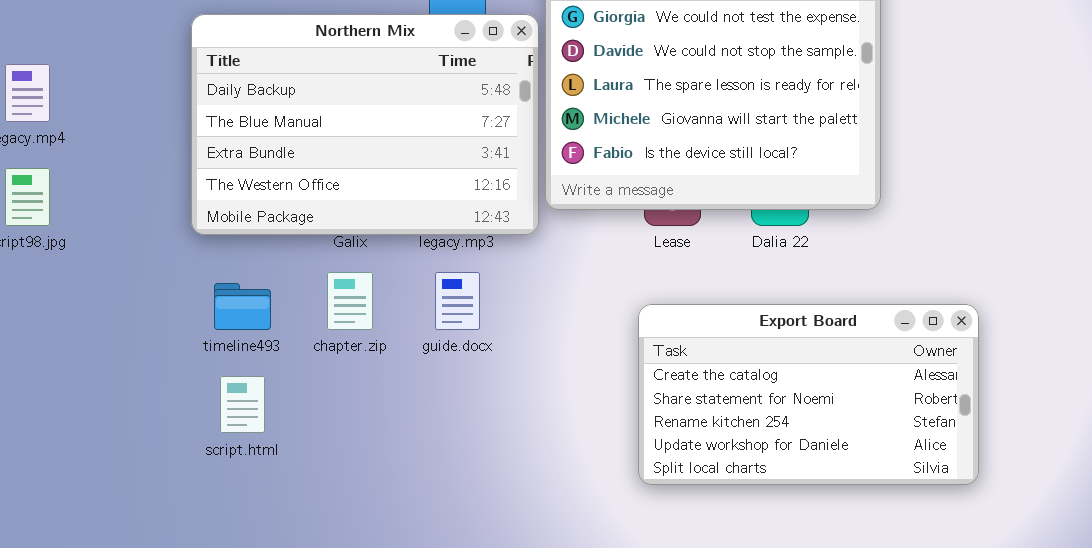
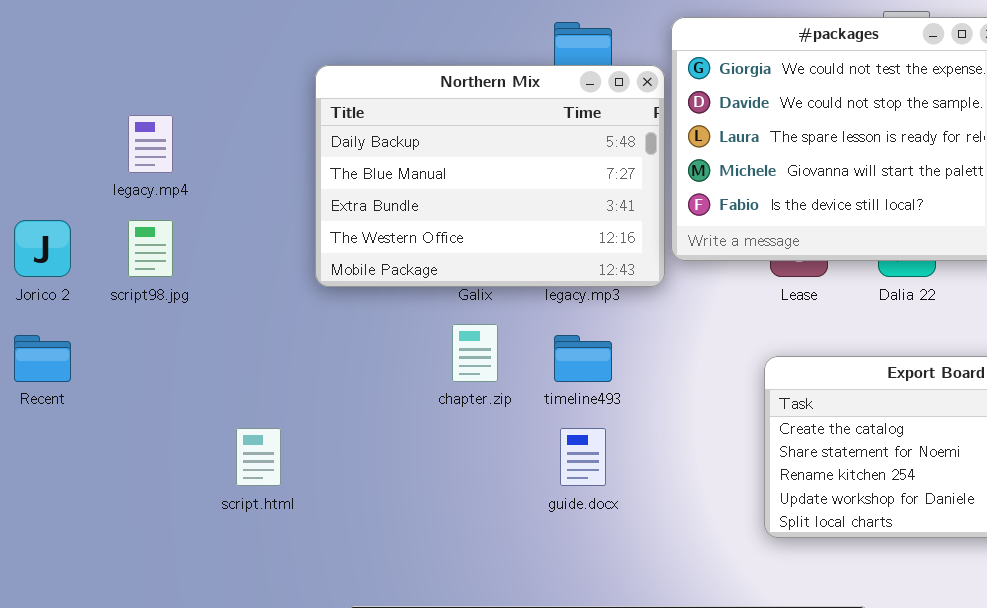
guide.docx: [435,272,480,330] -> [560,428,606,486], moved
timeline493: [214,283,271,330] -> [554,335,612,382], moved
script.html: [220,376,265,433] -> [236,428,281,486], moved

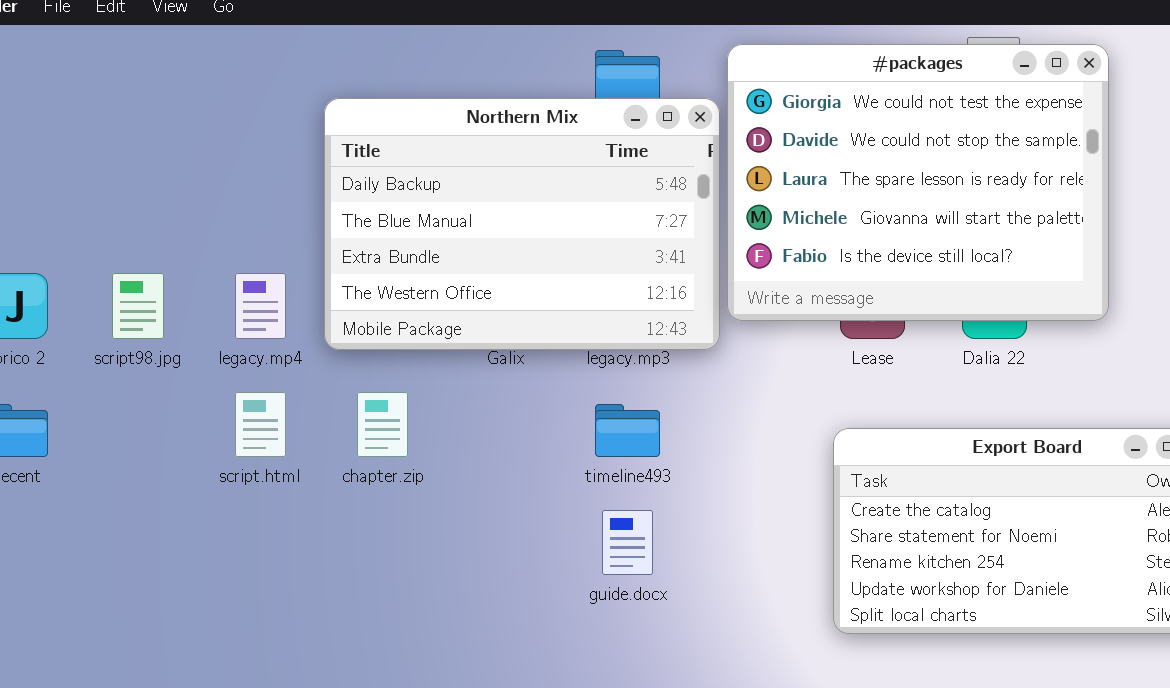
legacy.mp4: [128,115,173,173] -> [235,273,286,339], moved
chapter.zip: [452,324,498,382] -> [357,392,408,457], moved
script.html: [236,428,281,486] -> [235,392,286,457], moved

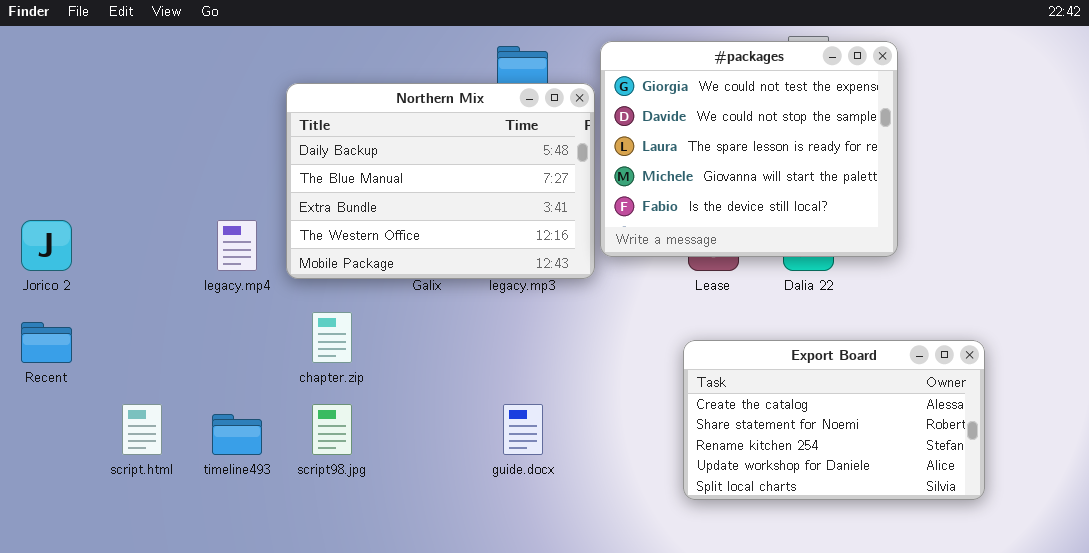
script98.jpg: [112,273,164,339] -> [312,404,352,455], moved
script.html: [235,392,286,457] -> [122,404,162,455], moved
timeline493: [595,404,660,457] -> [212,414,262,455], moved

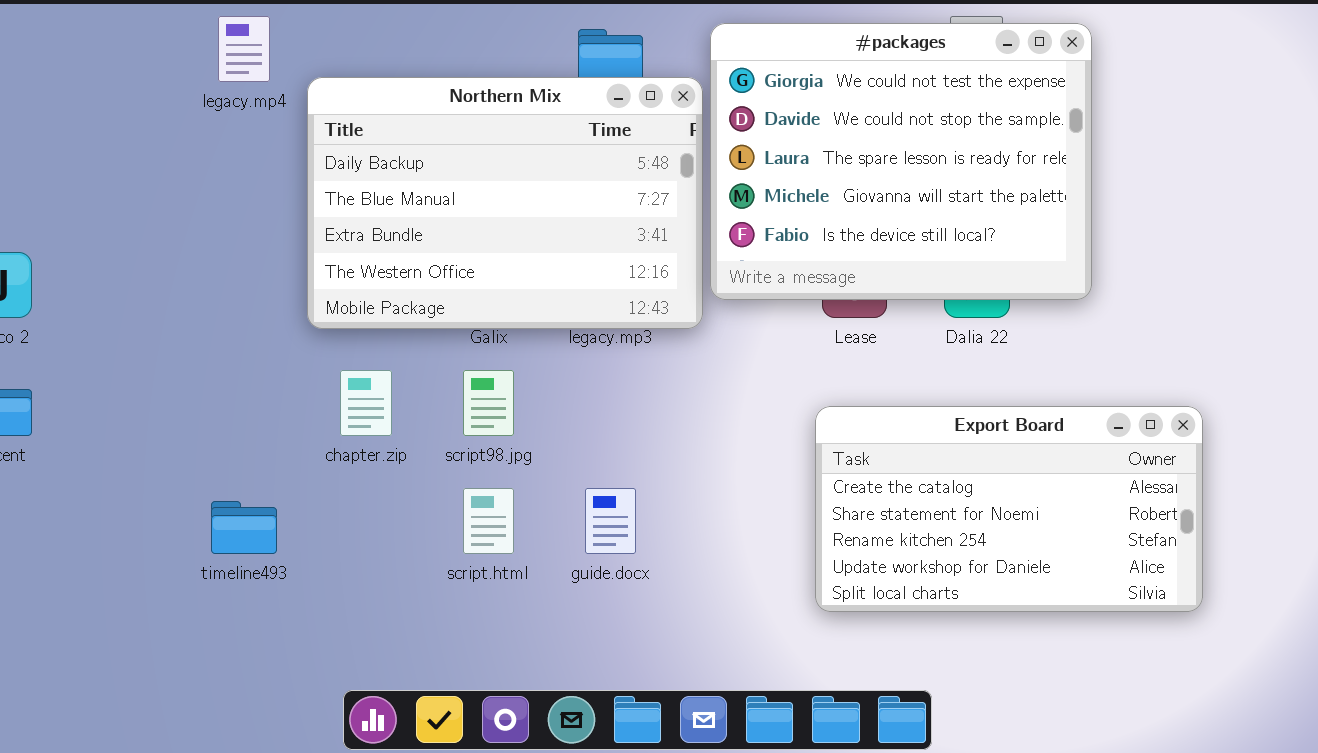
legacy.mp4: [217,220,257,271] -> [218,16,270,82], moved
script.html: [122,404,162,455] -> [463,488,514,554], moved
script98.jpg: [312,404,352,455] -> [463,370,514,436], moved

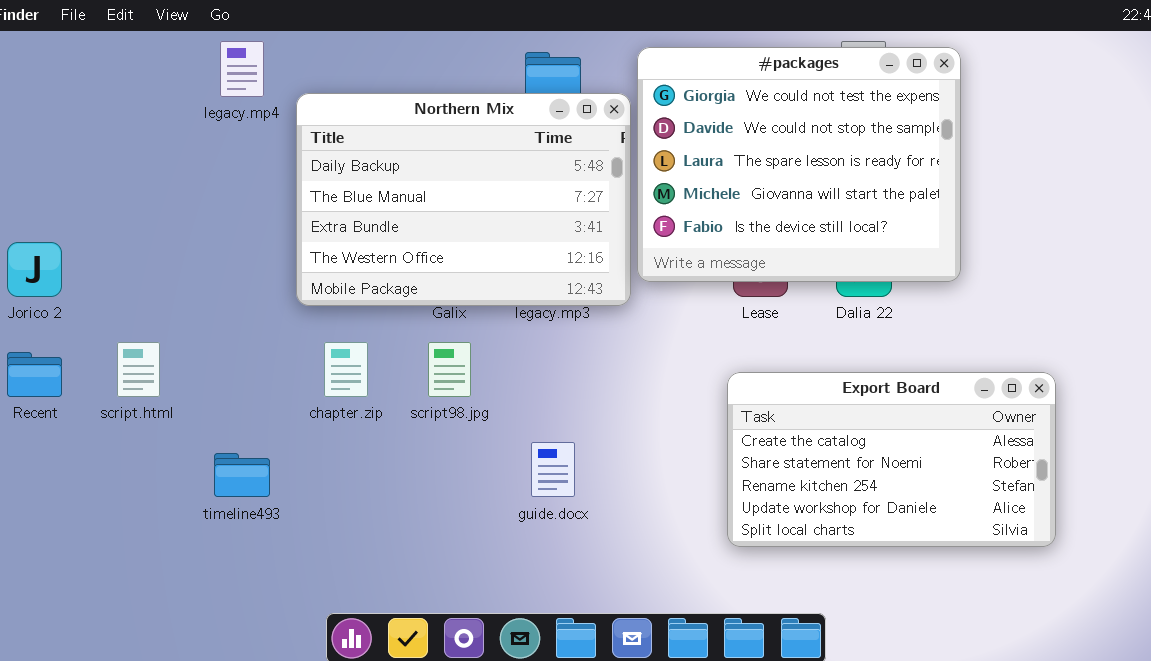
script.html: [463,488,514,554] -> [117,342,160,397], moved

